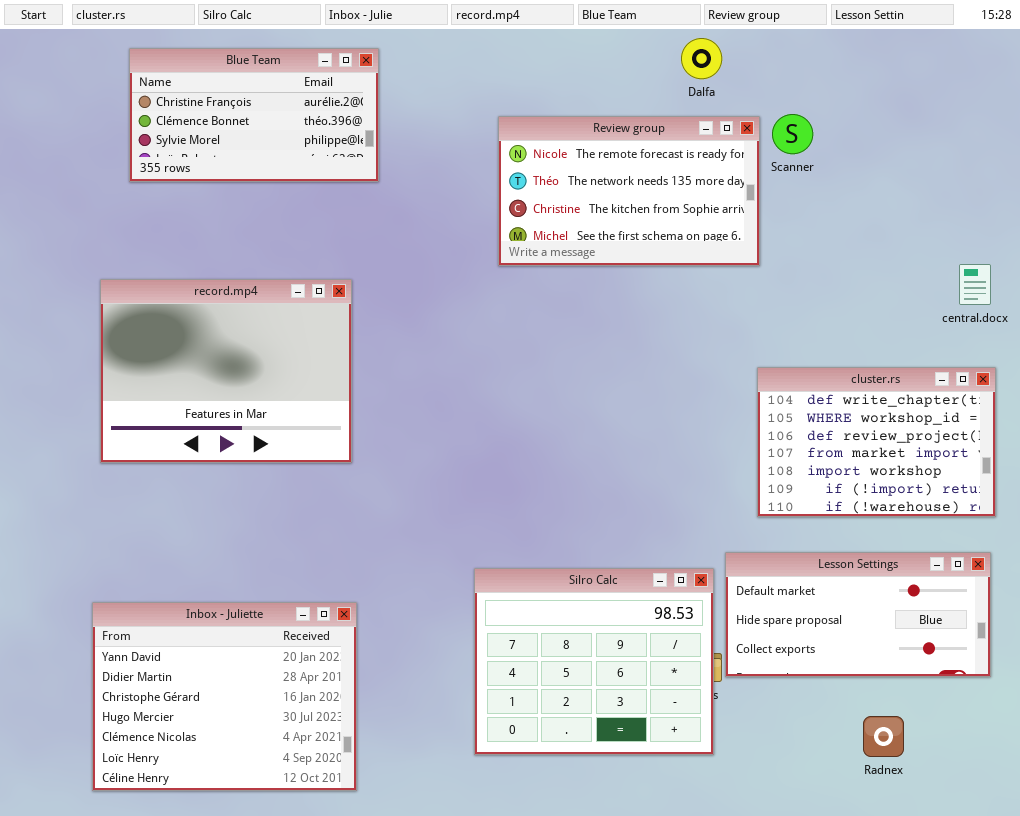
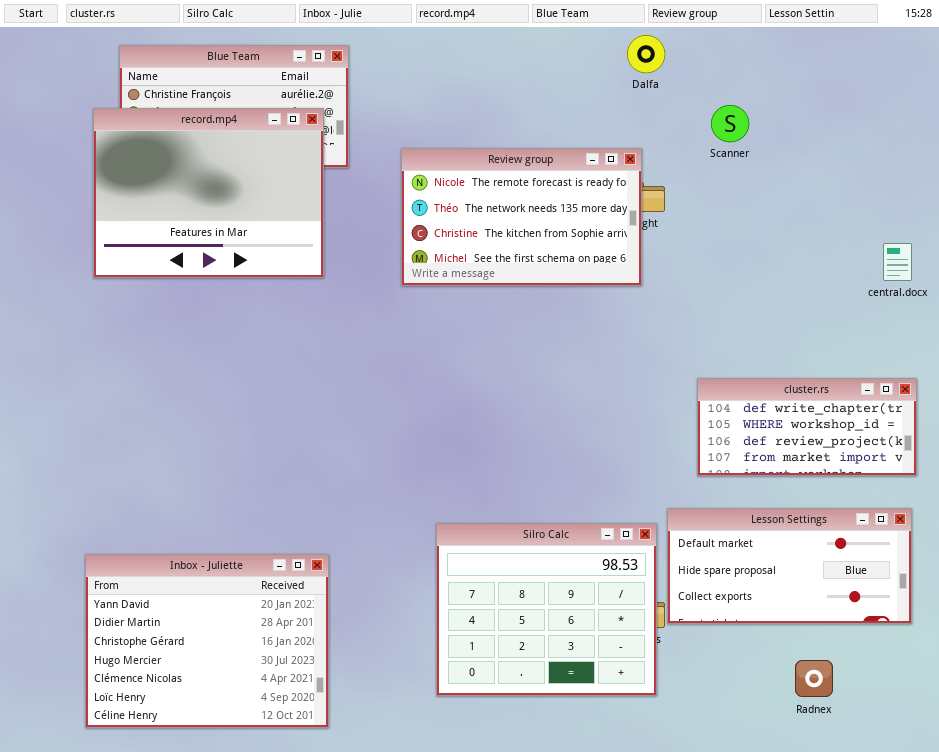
Review group: [498,116,760,266] -> [401,148,642,286], moved
record.mp4: [100,279,352,463] -> [93,108,324,278], moved
cluster.rs: [757,367,996,517] -> [697,378,917,476], resized

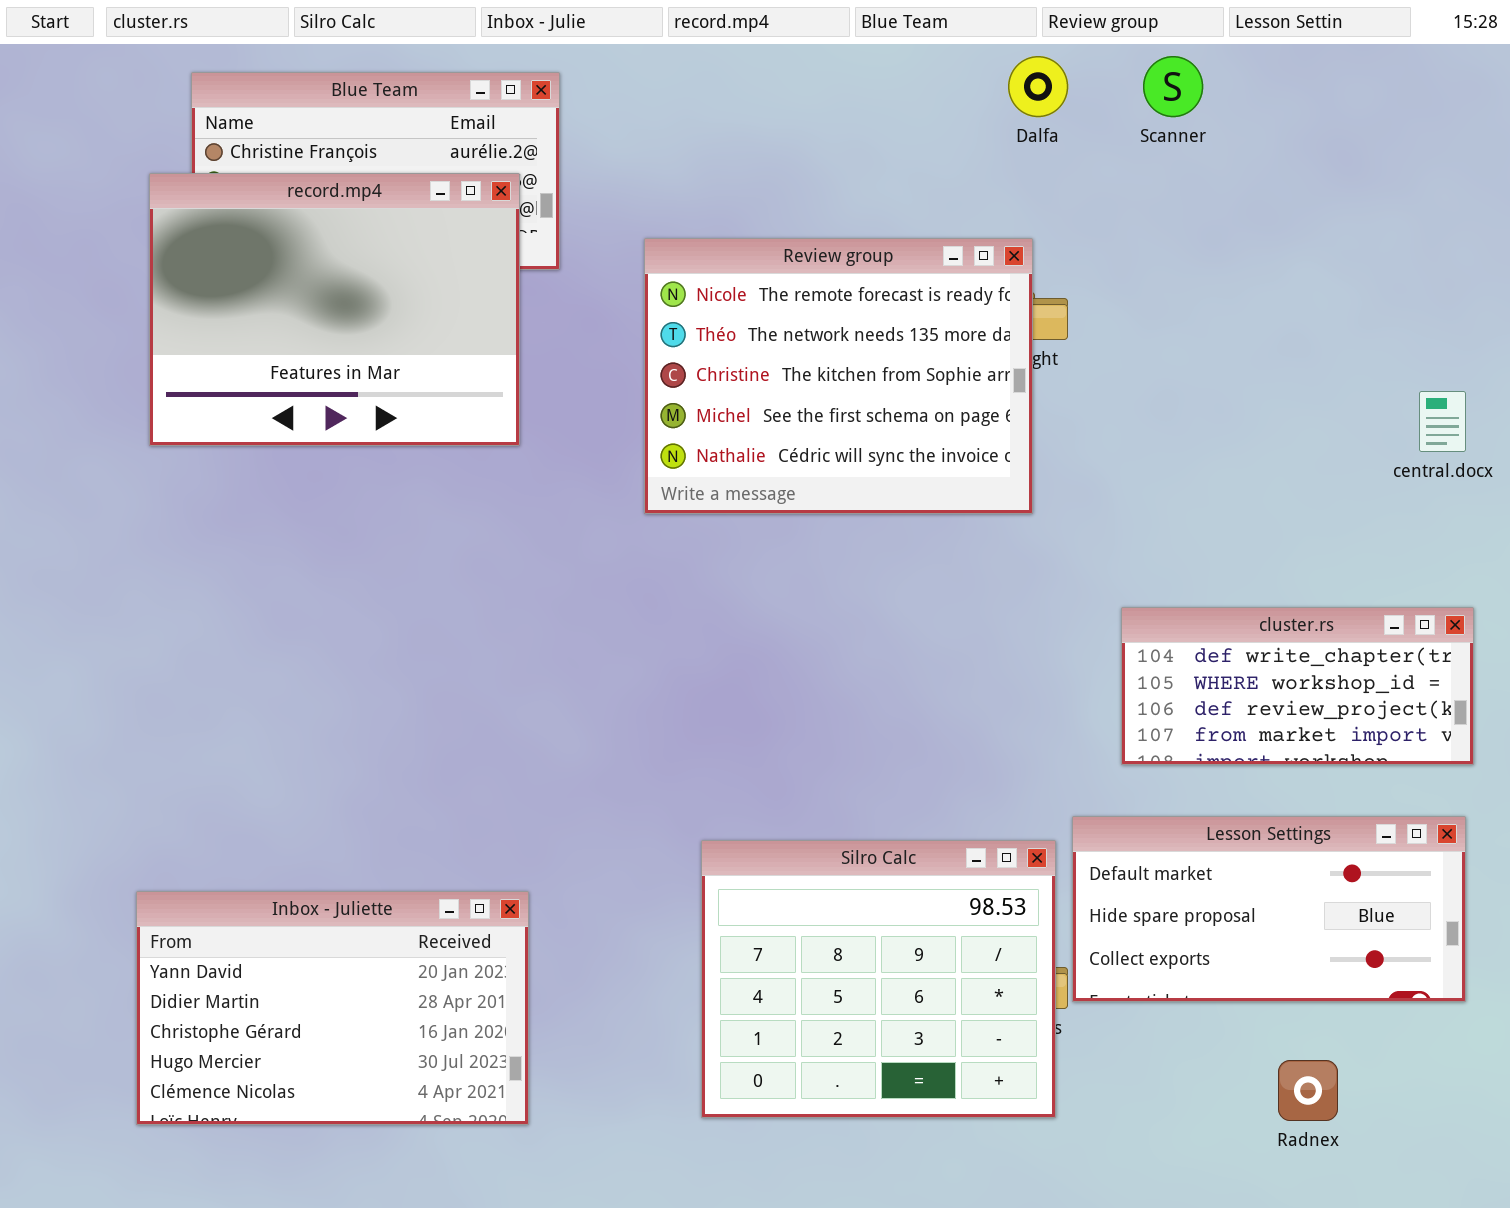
Scanner: [711,105,749,142] -> [1143,56,1203,117], moved
Review group: [401,148,642,286] -> [644,238,1033,514], resized
Inbox - Juliette: [85,554,329,728] -> [136,891,529,1125], resized

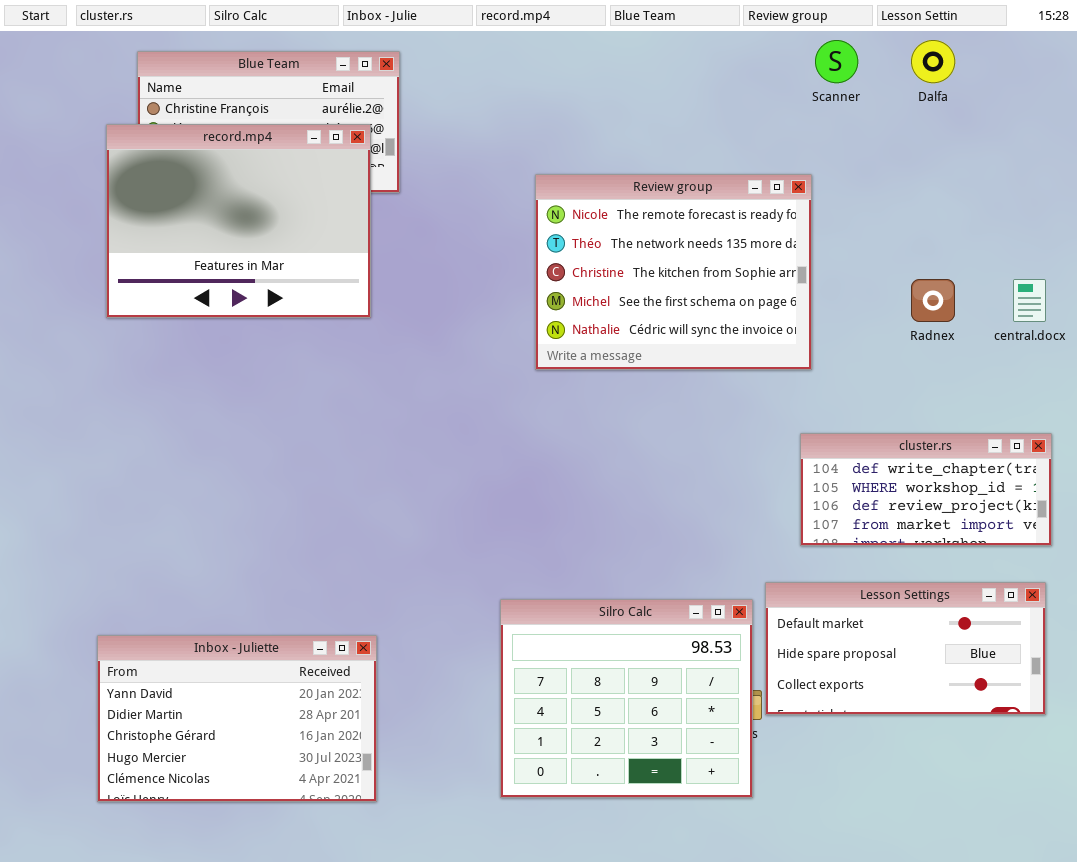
Dalfa: [1008,56,1068,117] -> [911,40,955,83], moved
Review group: [644,238,1033,514] -> [535,174,812,370], moved
Radnex: [1278,1060,1338,1121] -> [911,279,955,322], moved

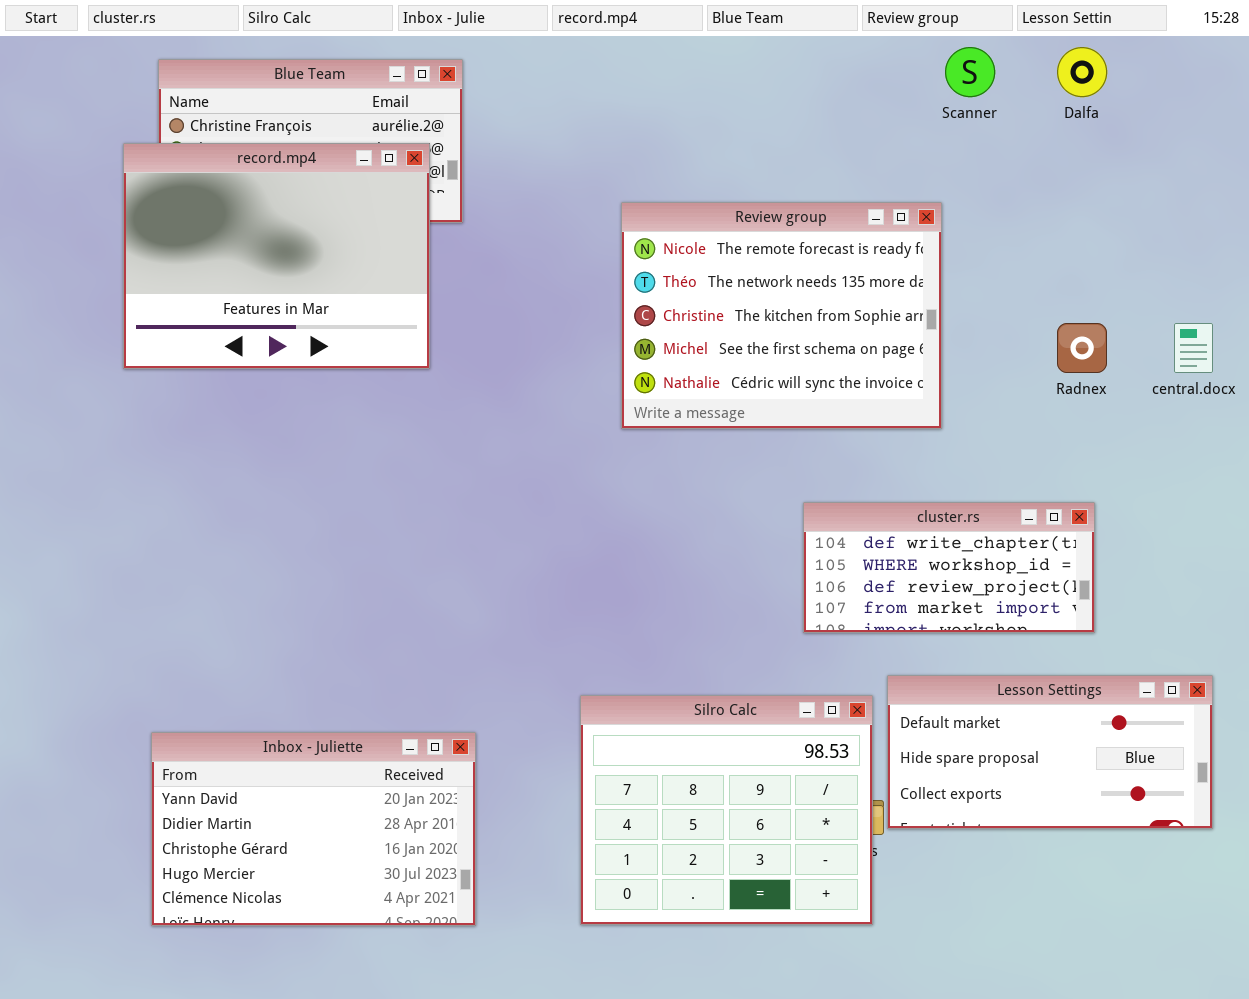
cluster.rs: [800,433,1052,546] -> [803,502,1095,633], moved
Inbox - Juliette: [97,635,377,802] -> [151,732,476,926], moved

